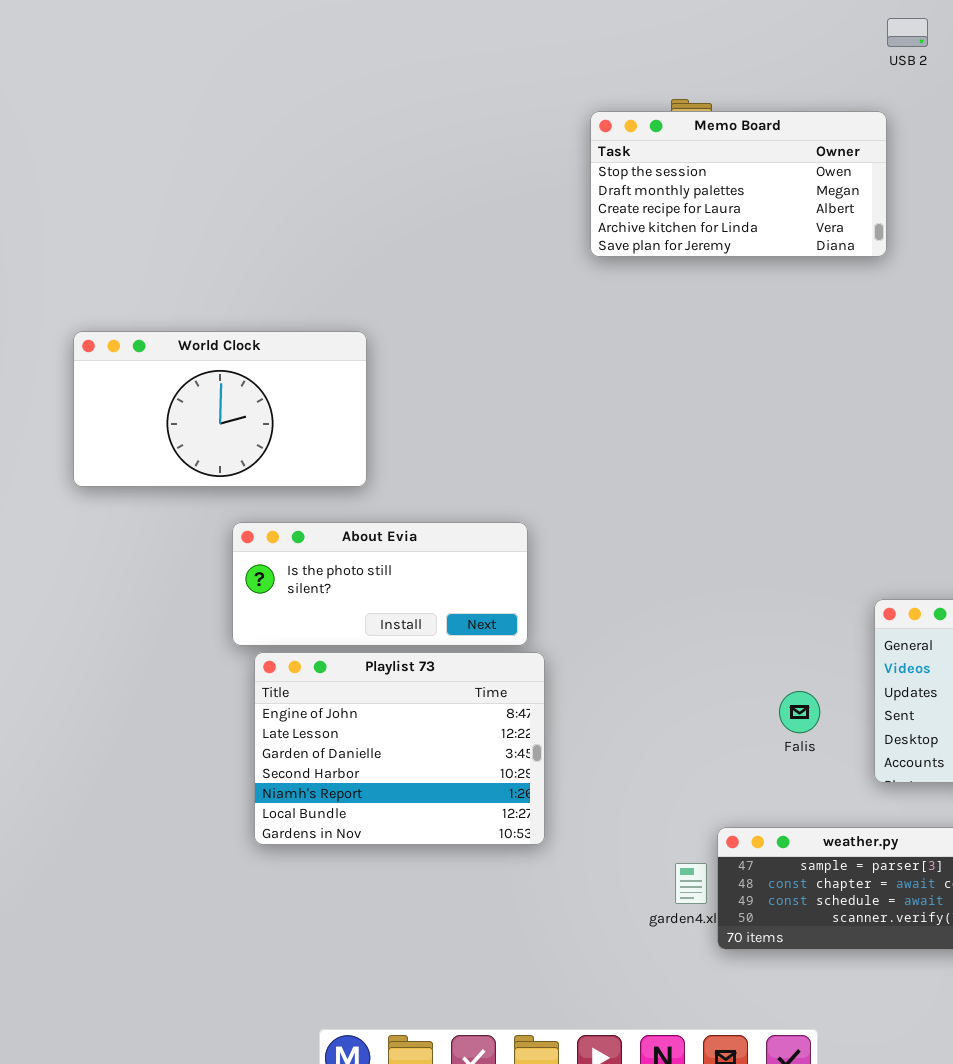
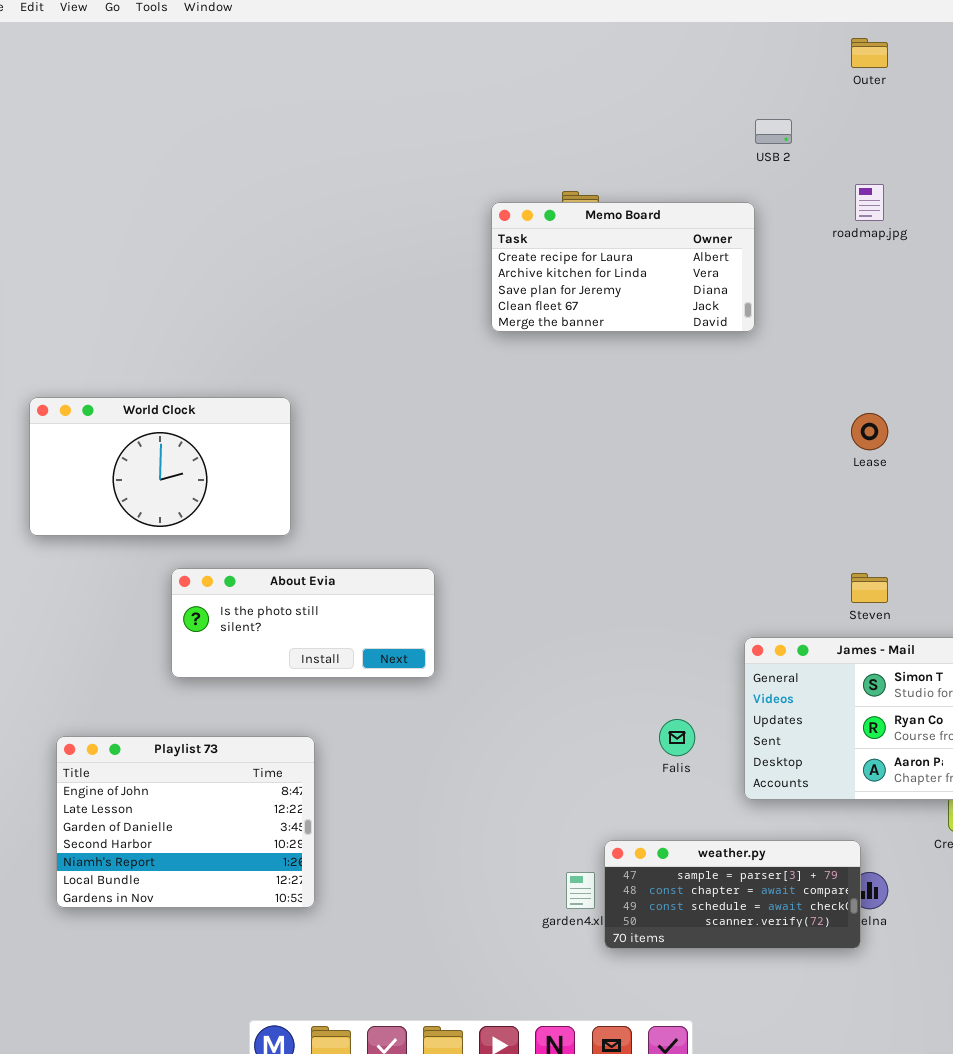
Memo Board: [590,111,887,257] -> [491,202,755,332], scrolled down 2 rows
Playlist 73: [254,652,545,845] -> [56,736,315,908], moved

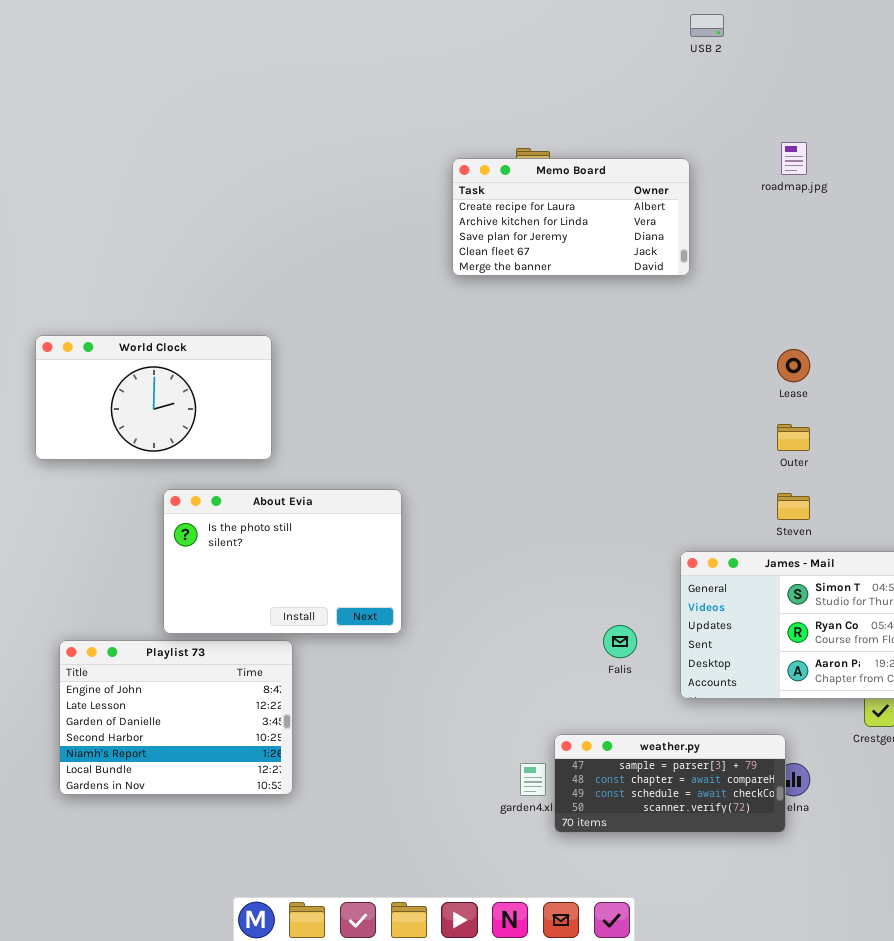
Outer: [851,38,888,68] -> [777,424,810,451], moved
USB 2: [755,119,792,144] -> [690,14,724,37], moved
About Evia: [171,568,435,678] -> [163,489,402,634], resized

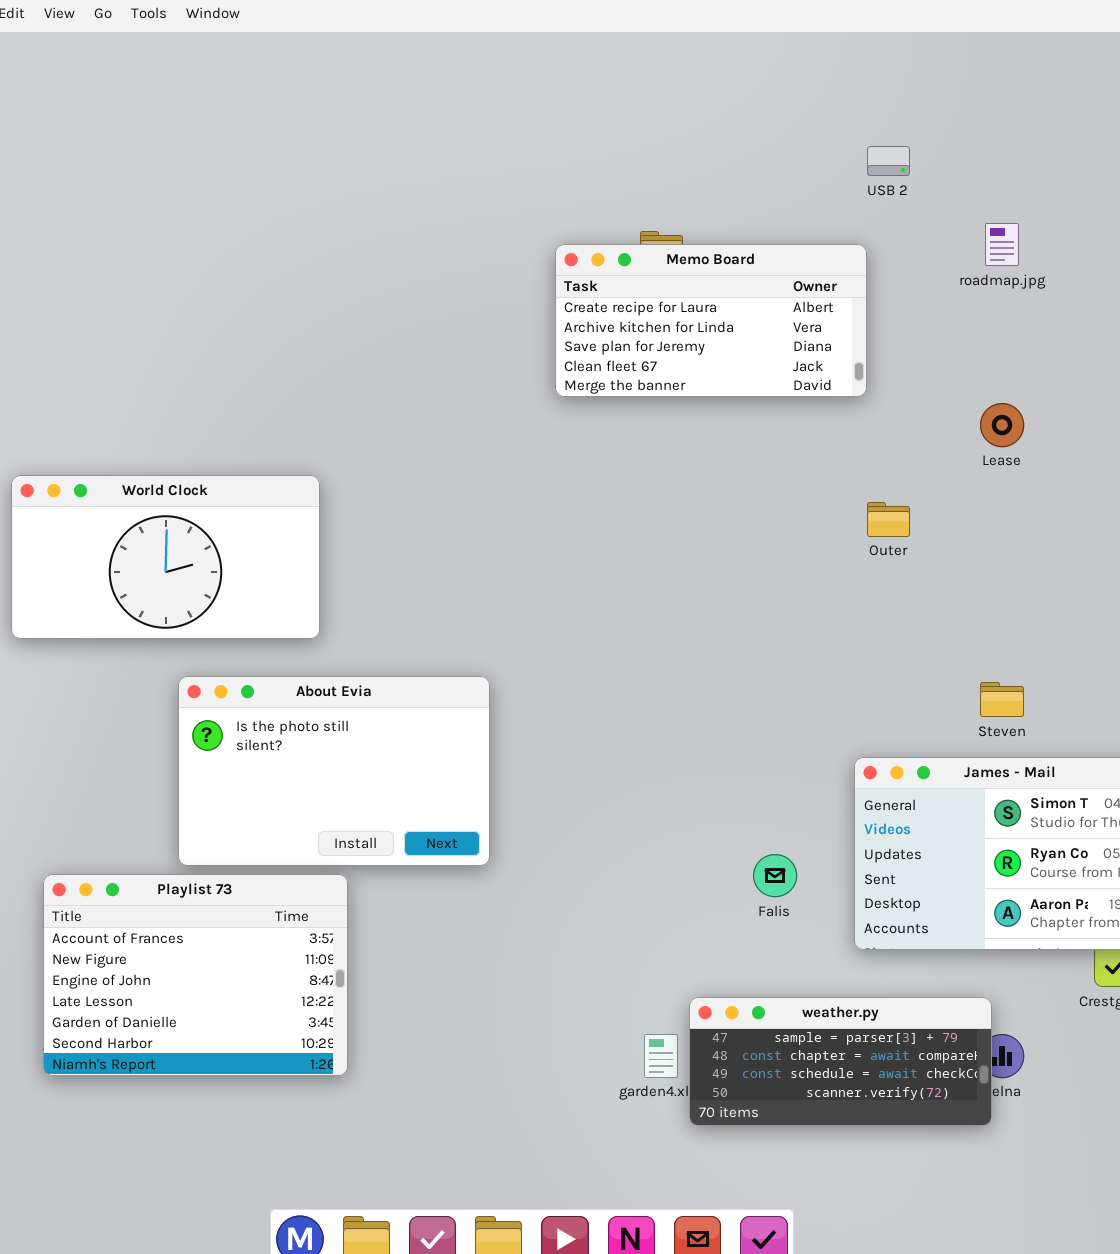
USB 2: [690,14,724,37] -> [867,146,910,176], moved
Lease: [777,349,810,382] -> [980,403,1024,447], moved
Outer: [777,424,810,451] -> [867,502,910,537], moved
Playlist 73: [59,640,293,795] -> [43,874,348,1076], scrolled up 2 rows

